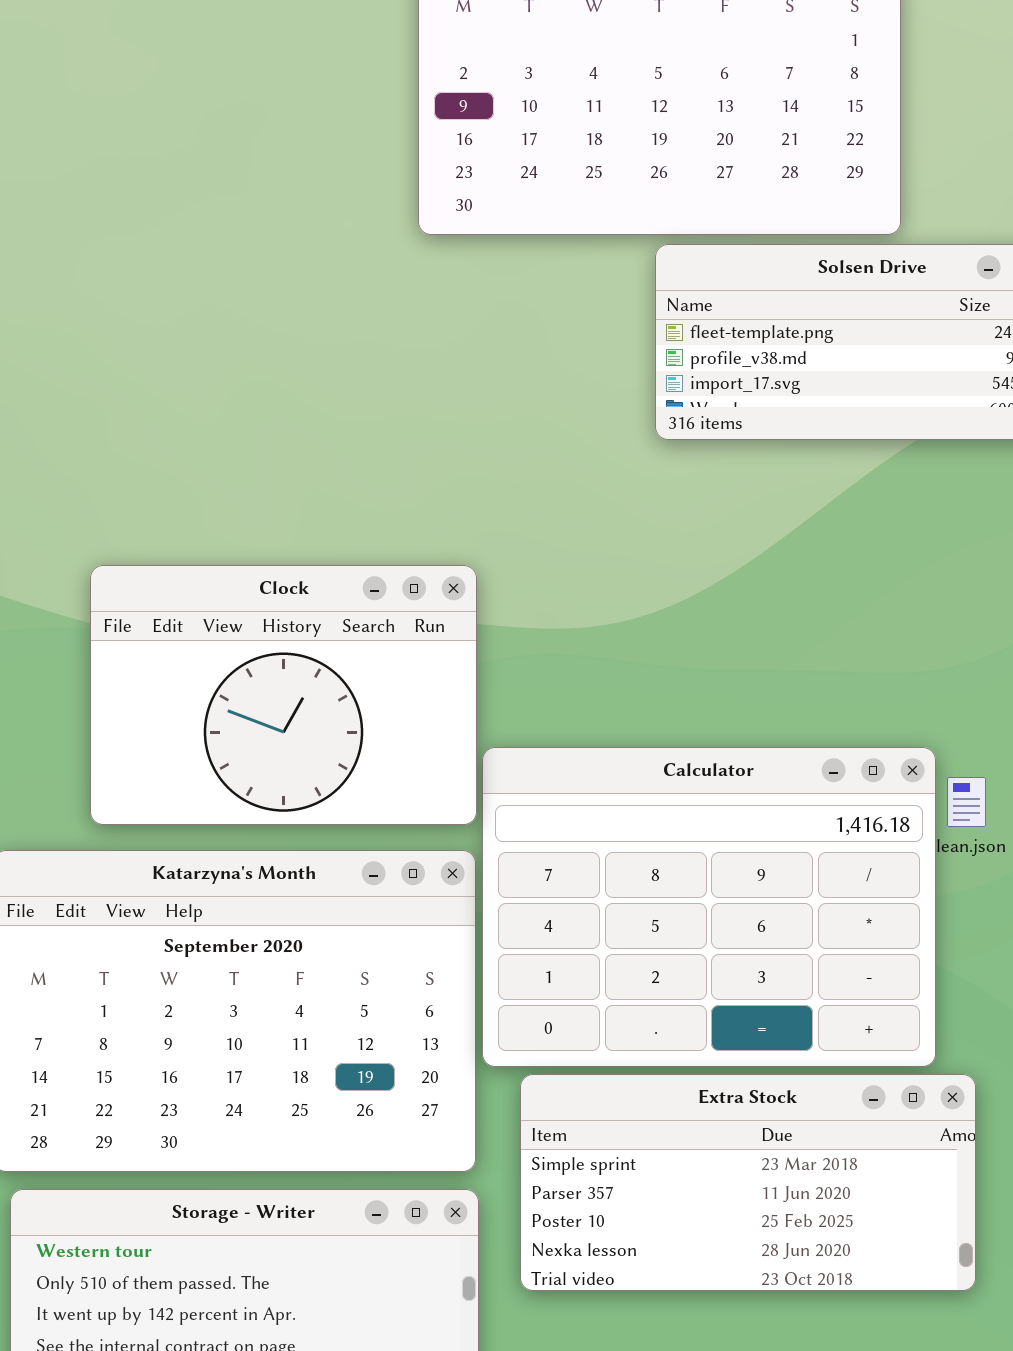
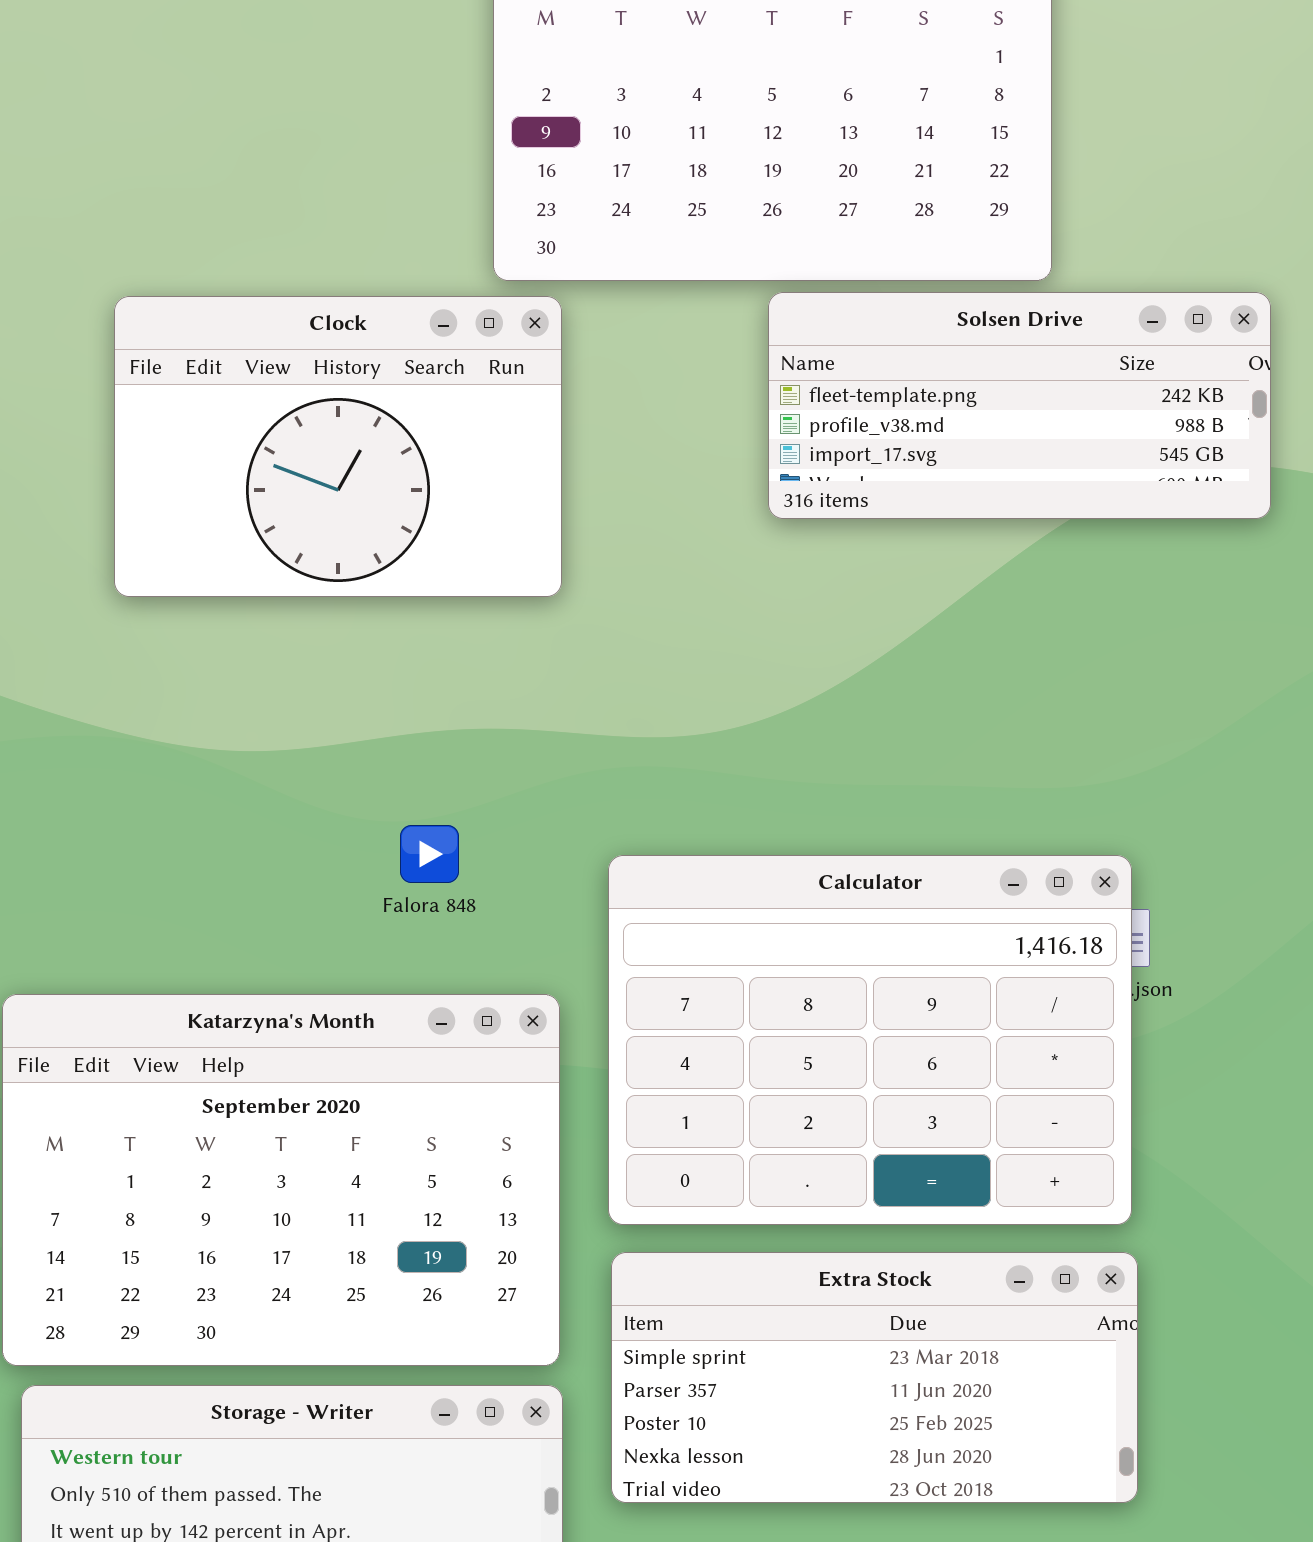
Clock: [90,565,477,825] -> [114,296,562,597], moved
Calculator: [482,747,936,1067] -> [608,855,1132,1225], moved

